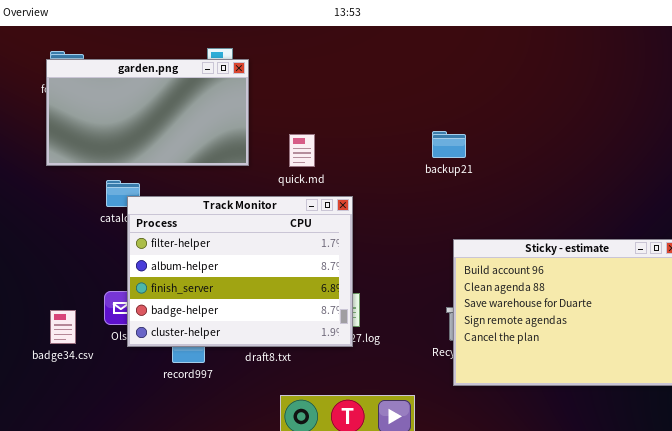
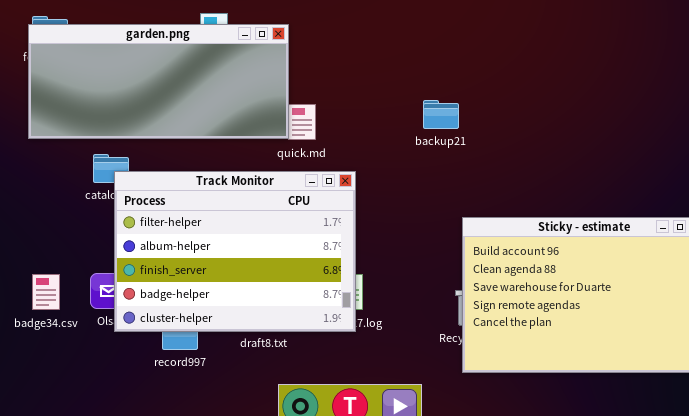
garden.png: [46,59,249,166] -> [28,24,289,139], resized
backup21: [432,131,466,158] -> [423,100,459,129], moved
badge34.csv: [50,310,76,344] -> [32,274,60,310], moved

